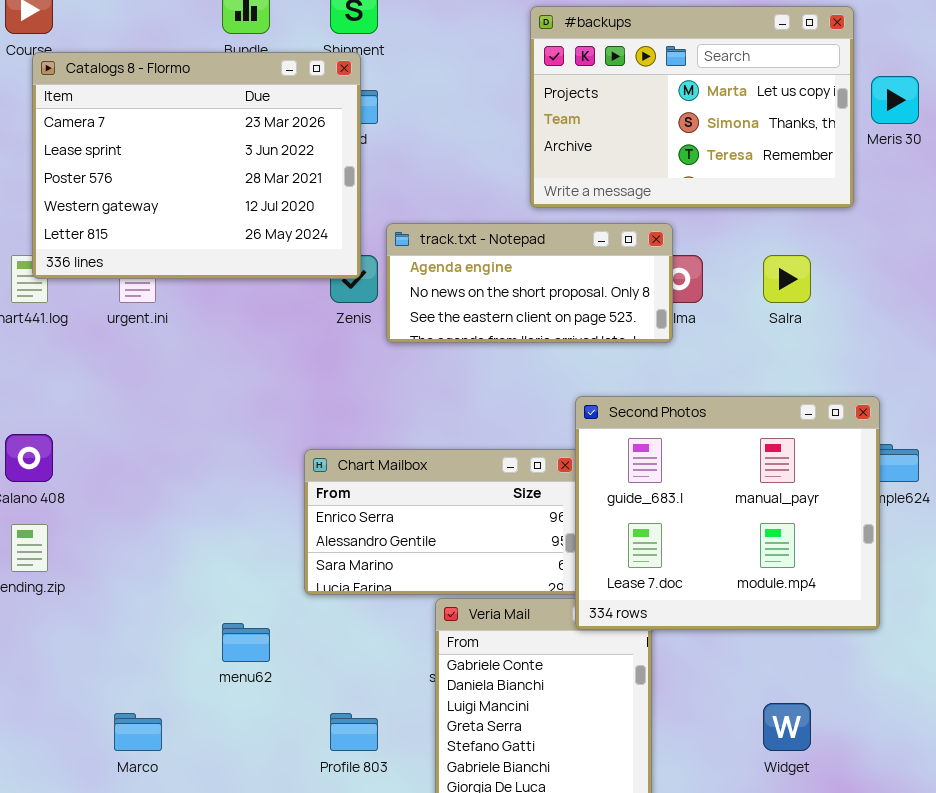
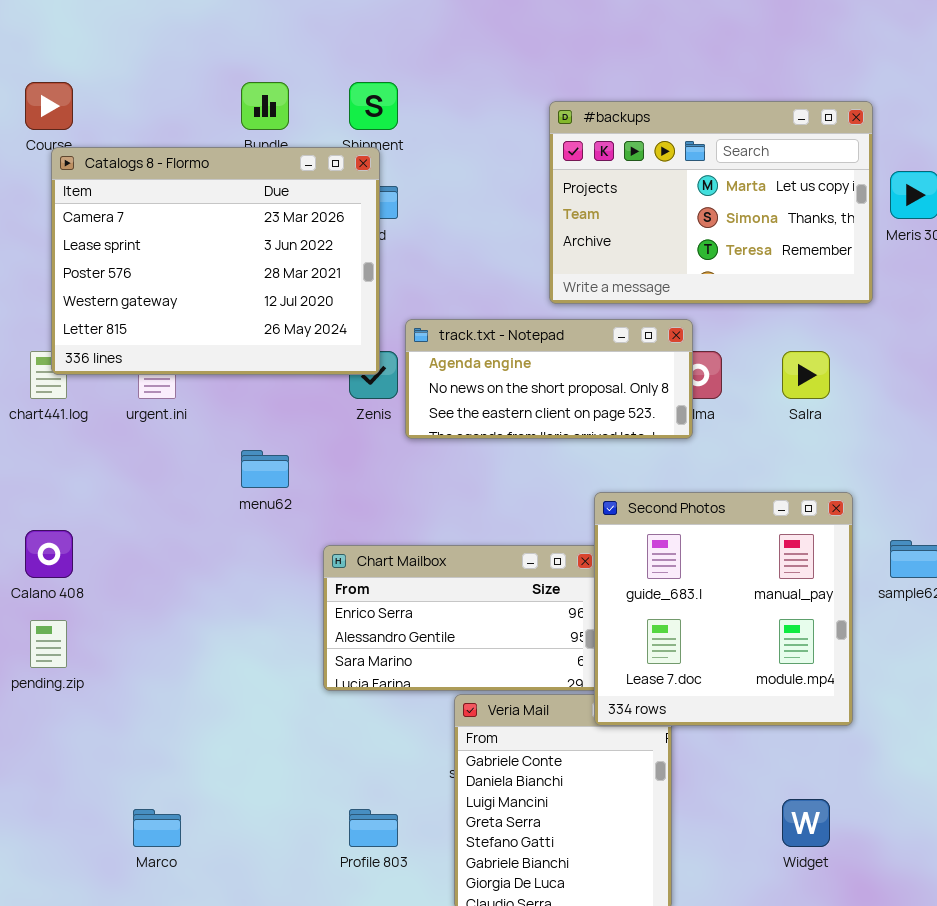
Second Photos: [575,396,880,630] -> [594,492,853,726], resized
menu62: [222,623,270,662] -> [241,450,289,488], moved

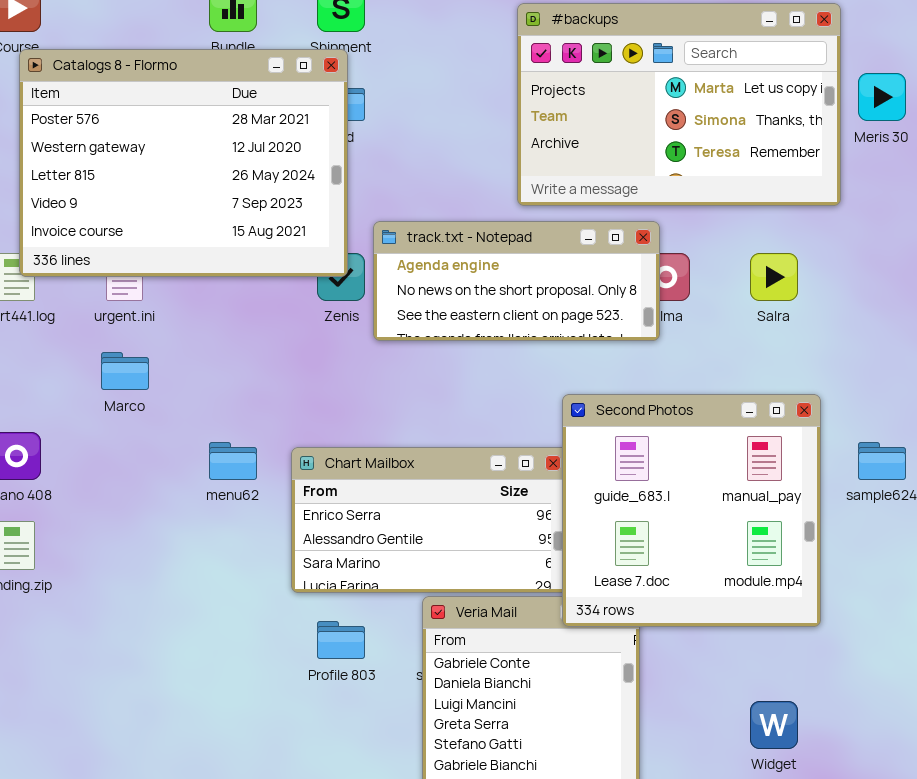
Catalogs 8 - Flormo: [51,147,380,375] -> [19,49,348,277], scrolled down 2 rows
menu62: [241,450,289,488] -> [209,442,257,480], moved
Marco: [133,809,181,847] -> [101,352,149,390], moved
Profile 803: [349,809,398,847] -> [317,621,365,659], moved

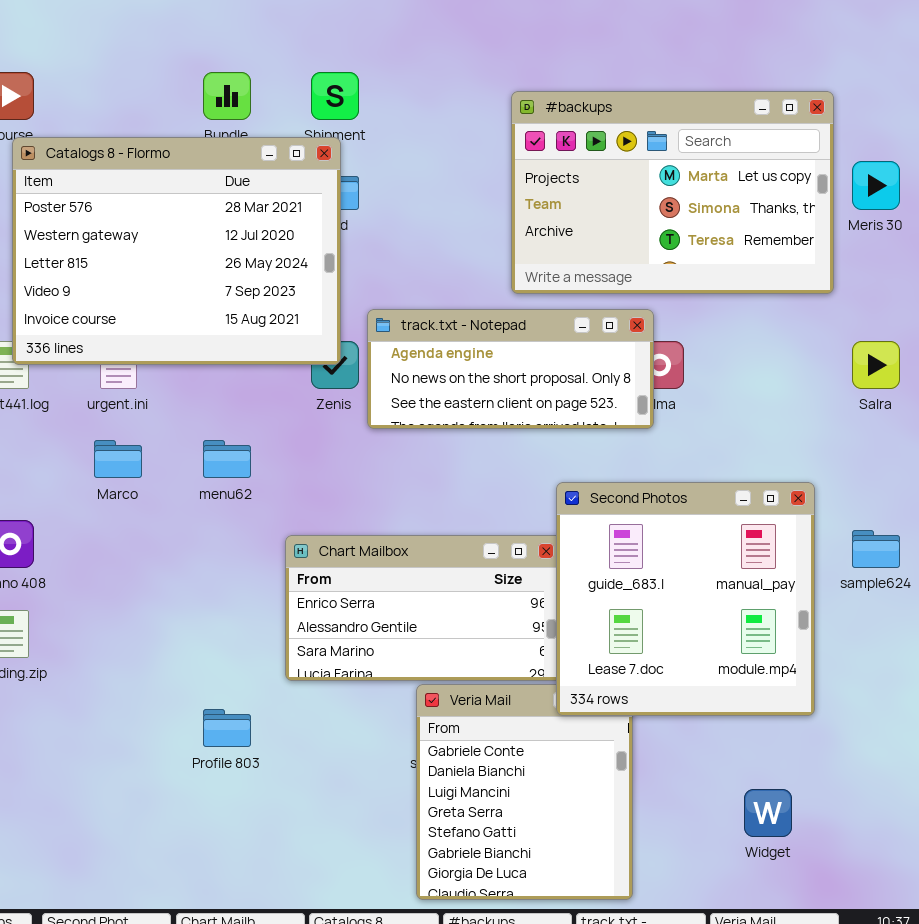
Salra: [750,253,798,301] -> [852,341,900,389], moved
menu62: [209,442,257,480] -> [203,440,251,478], moved
Profile 803: [317,621,365,659] -> [203,709,251,747], moved

